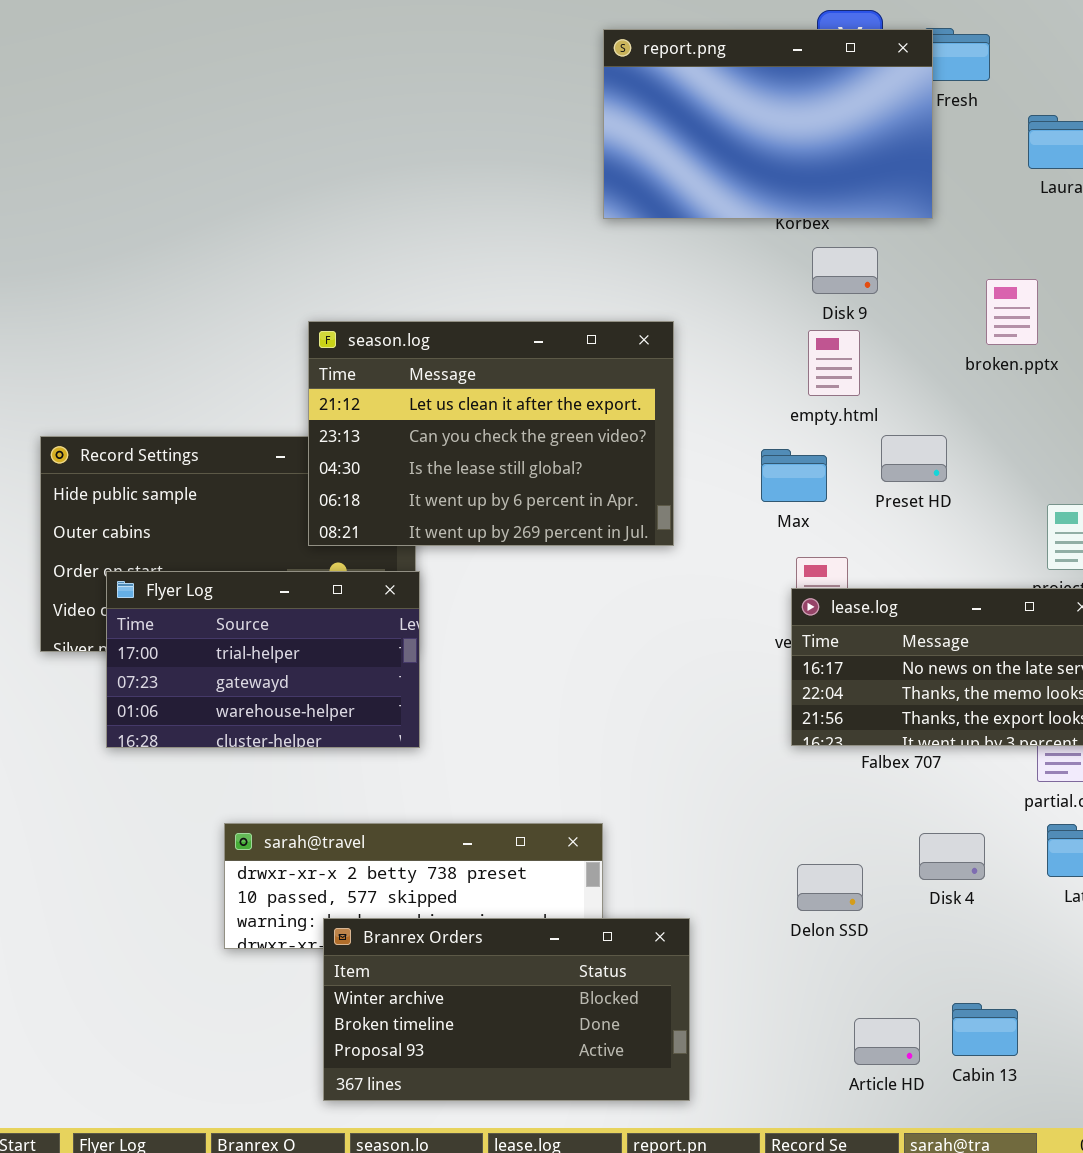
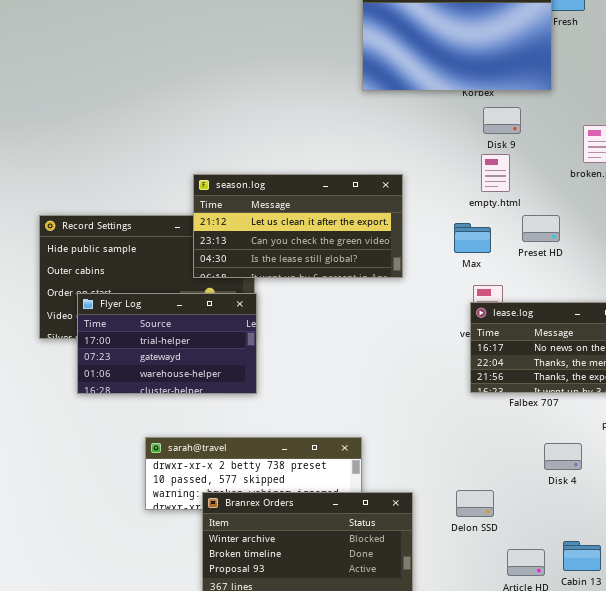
season.log: [308,321,674,546] -> [193,174,403,278], resized
Delon SSD: [797,864,863,911] -> [456,490,494,517], moved

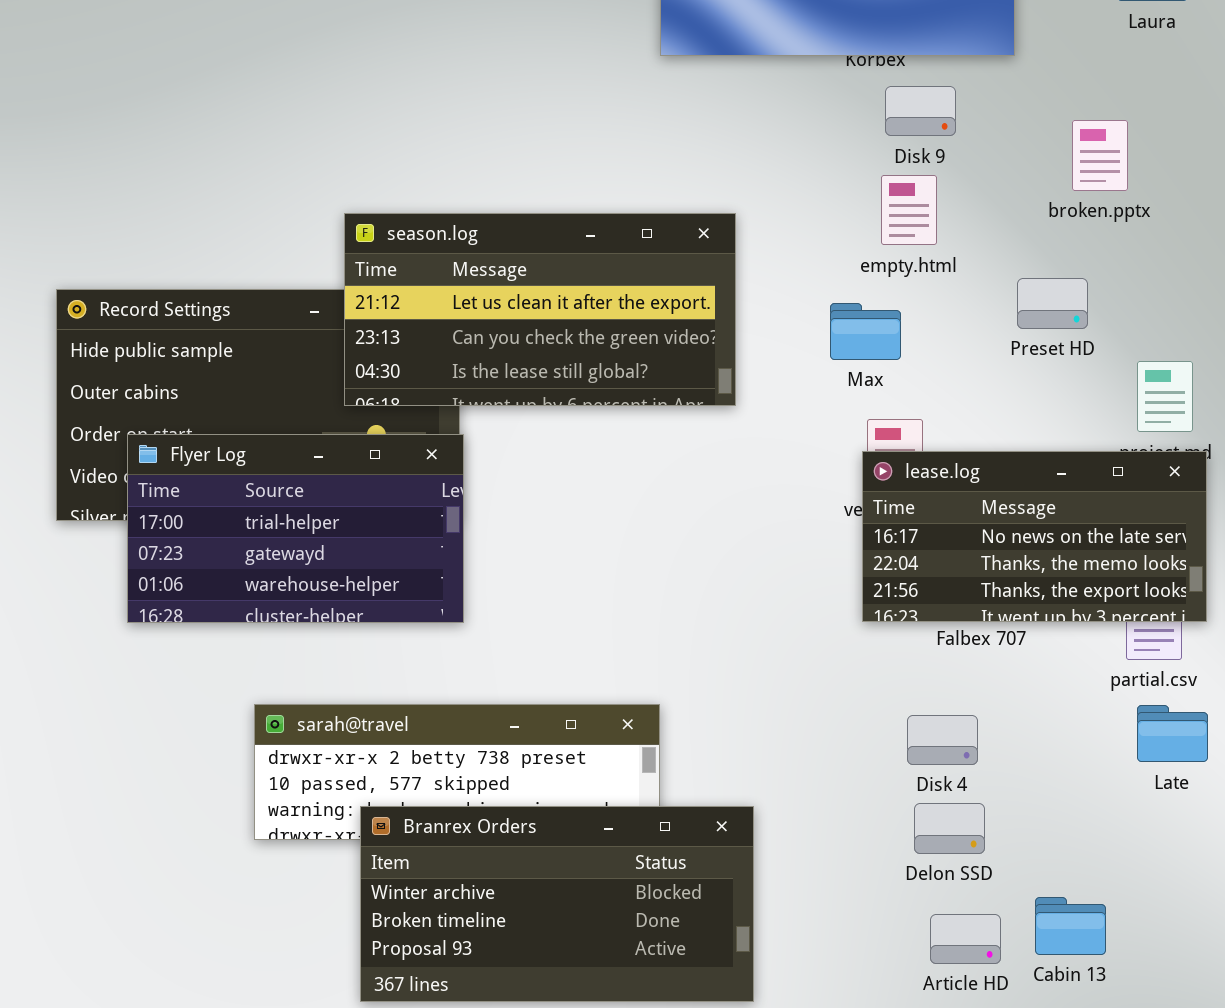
Preset HD: [522,215,560,242] -> [1017,278,1088,329], moved
Disk 4: [544,443,582,470] -> [907,715,978,765], moved
Delon SSD: [456,490,494,517] -> [914,803,985,854], moved

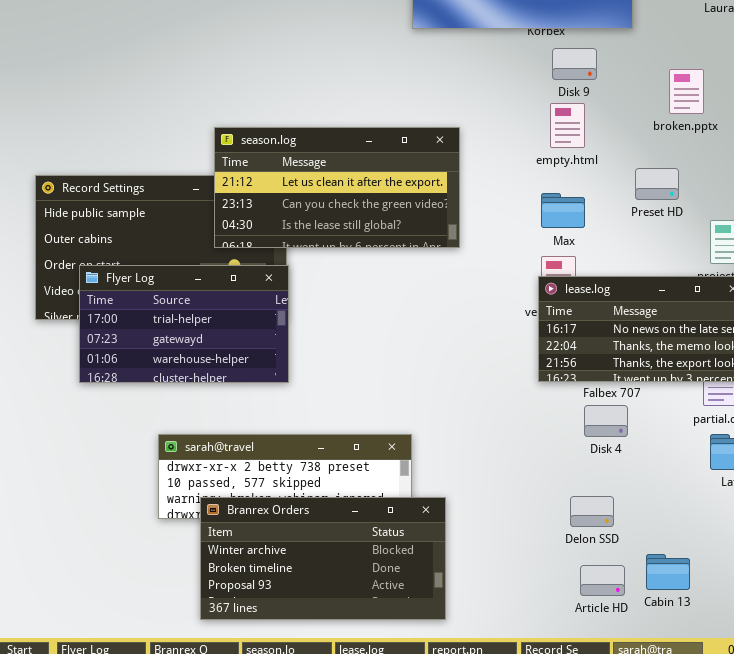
Max: [830,303,901,360] -> [541,193,585,228], moved
Disk 4: [907,715,978,765] -> [584,405,628,437], moved
Branrex Orders: [360,806,754,1002] -> [200,497,446,620], moved

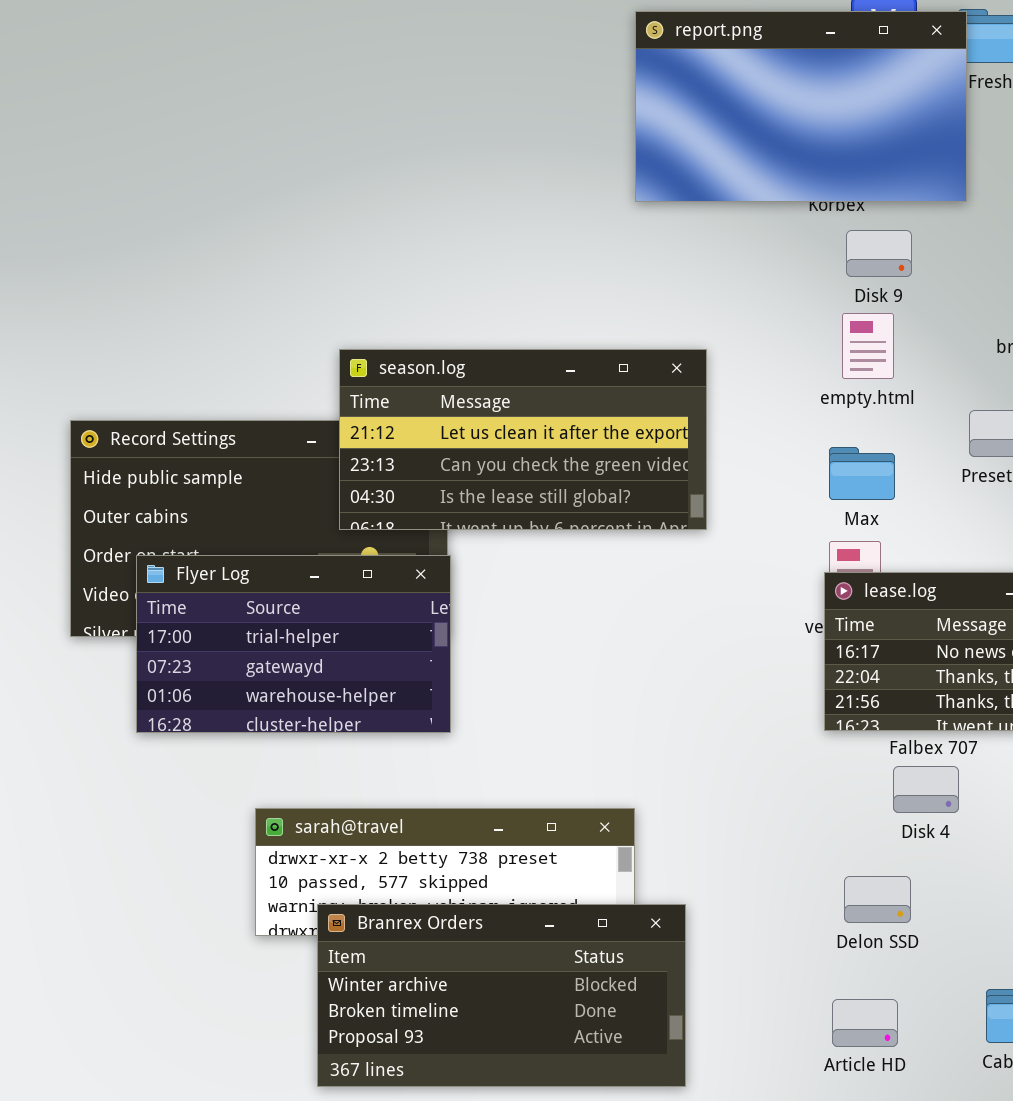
Delon SSD: [570,496,614,527] -> [844,876,911,923], moved
Article HD: [580,565,625,596] -> [832,999,898,1047], moved

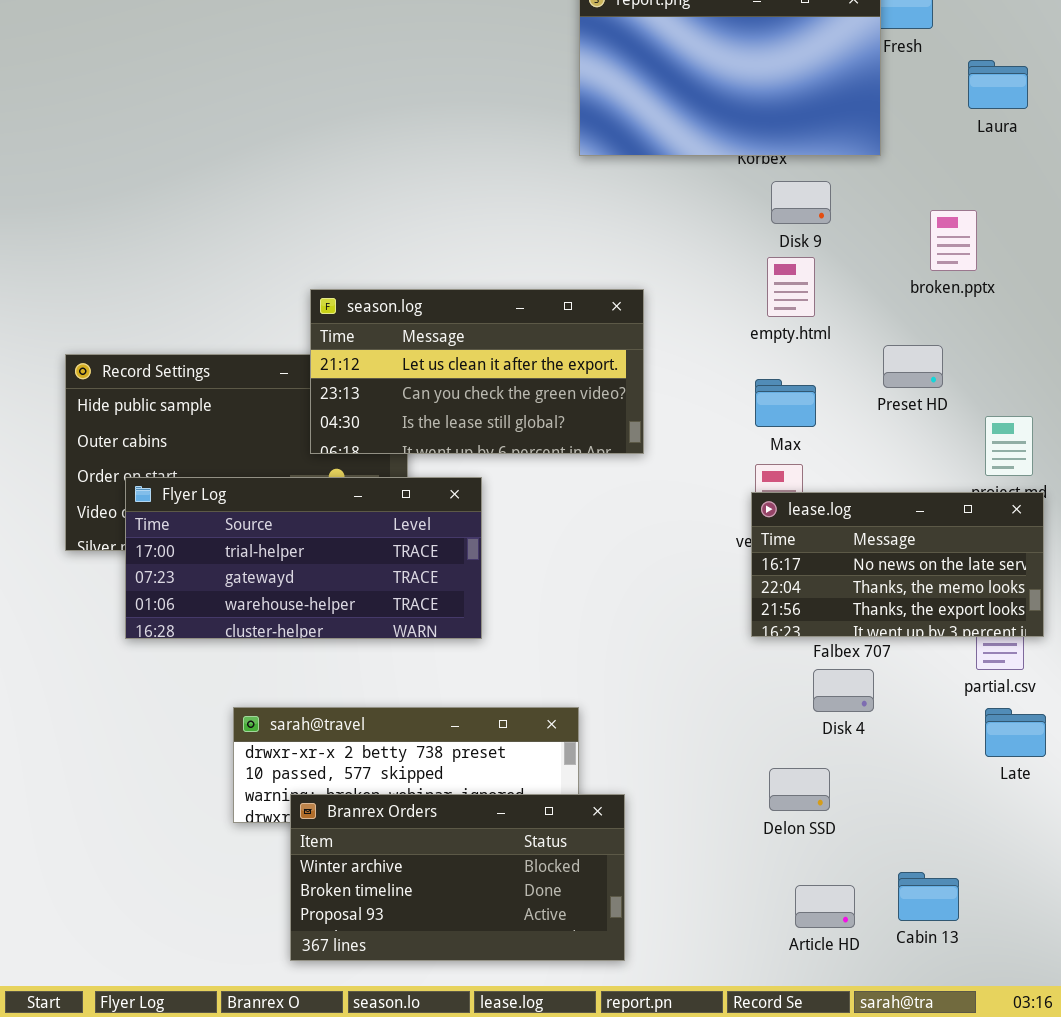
Flyer Log: [136,555,451,733] -> [125,477,482,639], resized
Article HD: [832,999,898,1047] -> [795,885,855,928], moved

